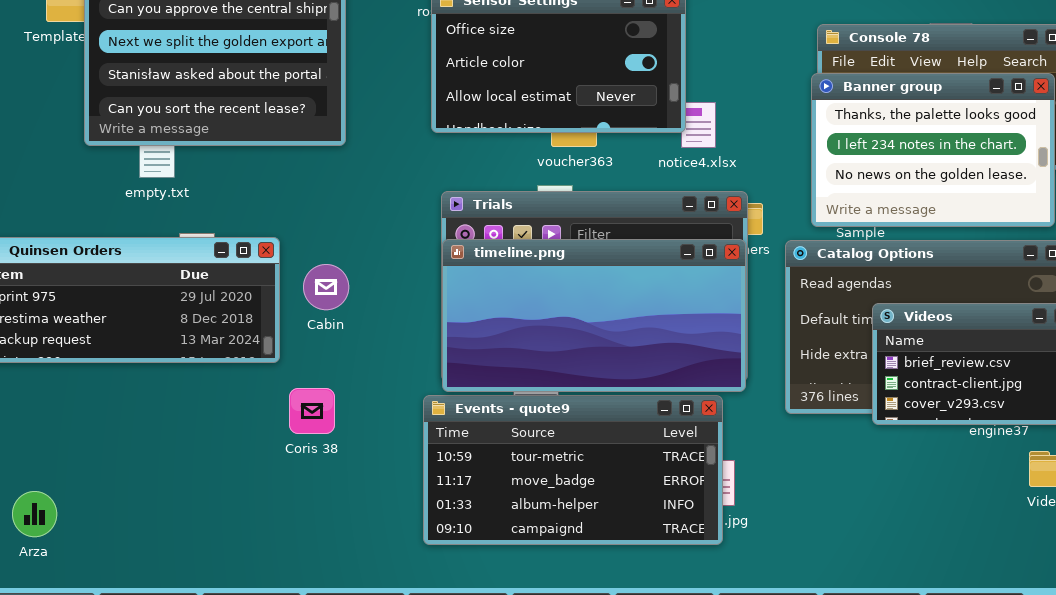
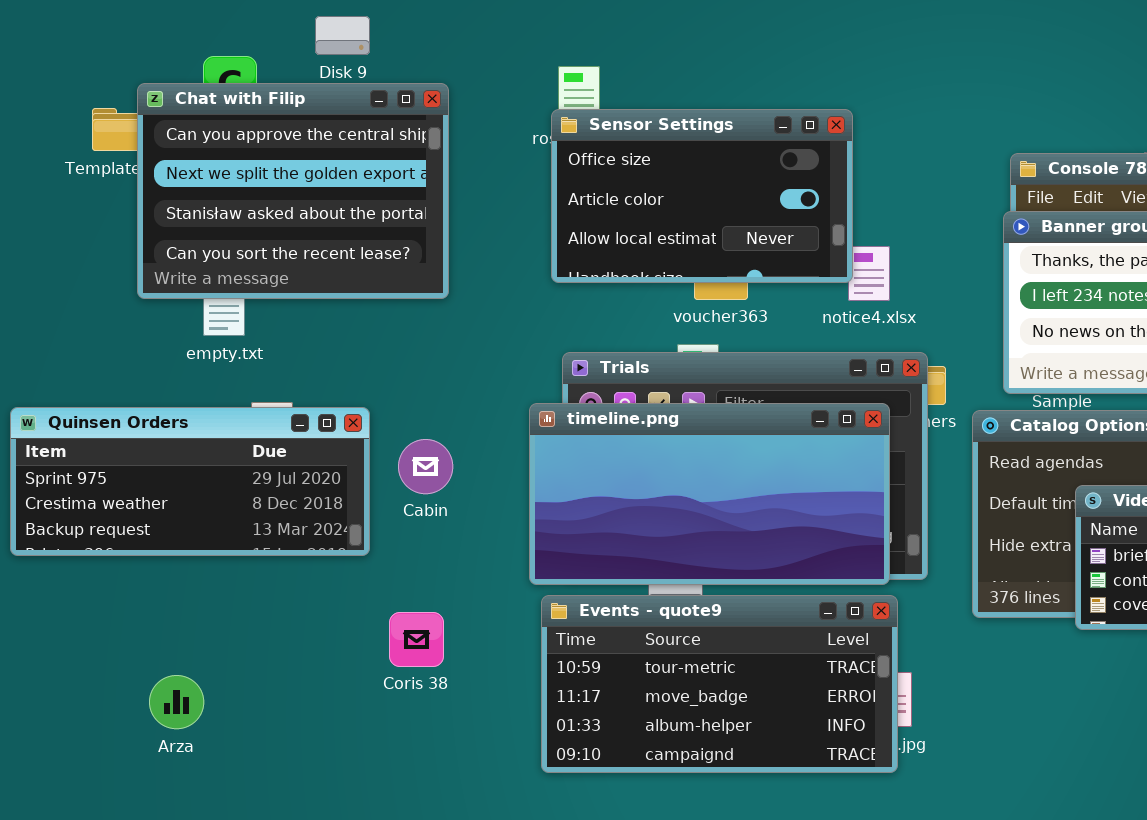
timeline.png: [442,239,746,392] -> [529,403,890,585], moved
Coris 38: [289,388,335,434] -> [389,612,444,667], moved
Arza: [12,491,57,537] -> [149,675,204,729], moved

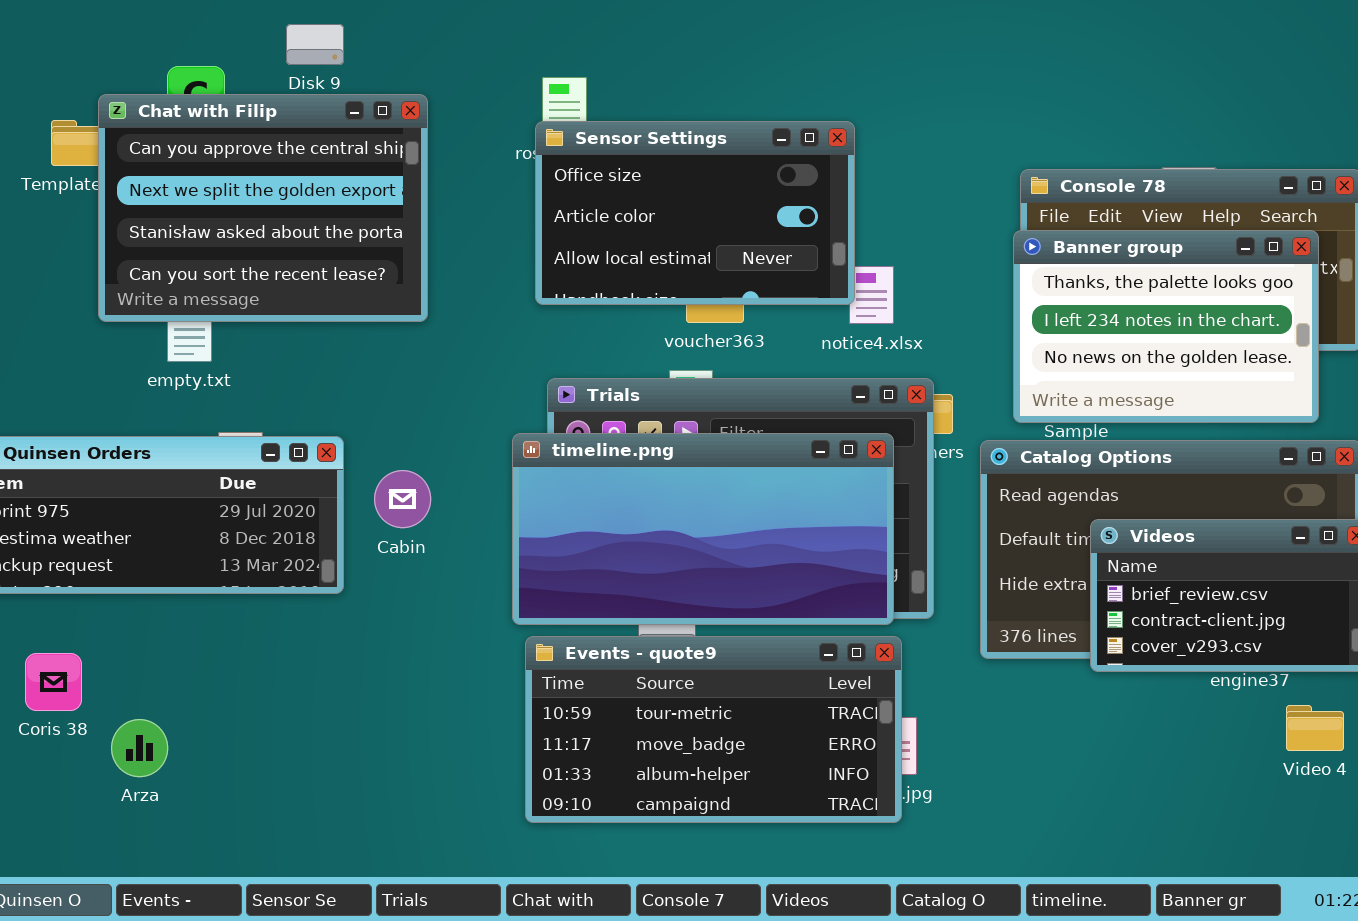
Coris 38: [389,612,444,667] -> [25,653,82,711], moved

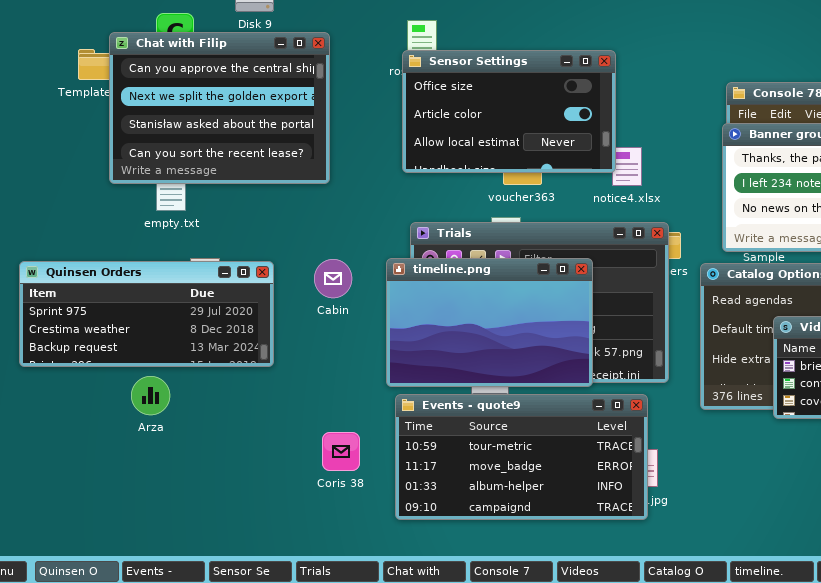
timeline.png: [512,433,894,625] -> [386,258,593,387], resized
Cabin: [374,470,431,528] -> [314,259,352,298], moved
Coris 38: [25,653,82,711] -> [322,432,360,471], moved
Arza: [111,719,168,777] -> [131,376,170,415], moved

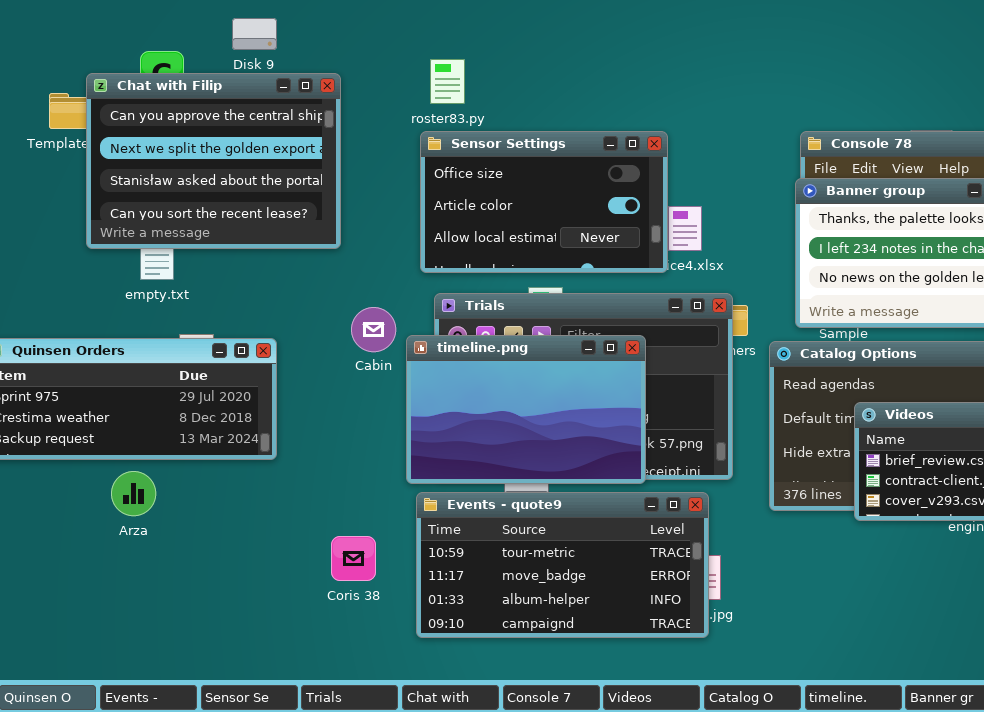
Sensor Settings: [402,50,616,173] -> [420,131,668,273], moved
Cabin: [314,259,352,298] -> [351,307,396,352], moved

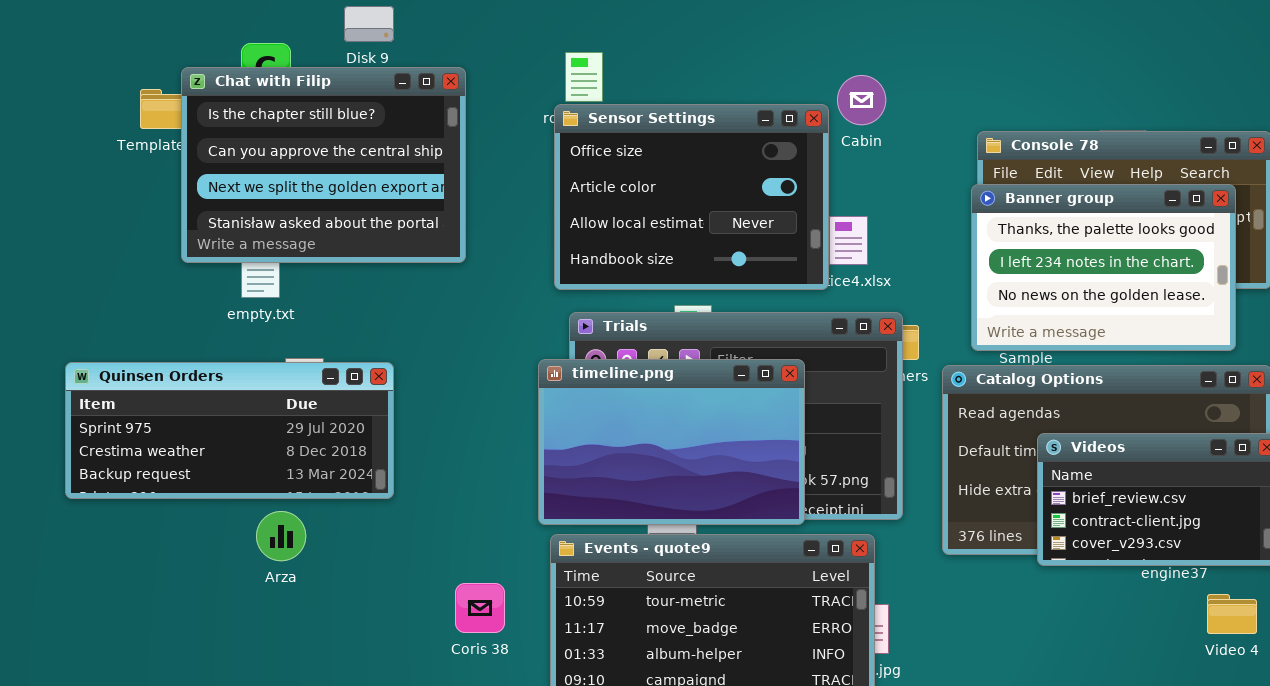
Chat with Filip: [86,73,341,249] -> [181,67,466,263], scrolled up 1 row
Sensor Settings: [420,131,668,273] -> [554,104,829,290], resized
Cabin: [351,307,396,352] -> [837,75,886,125], moved
Arza: [111,471,156,516] -> [256,511,306,561], moved

